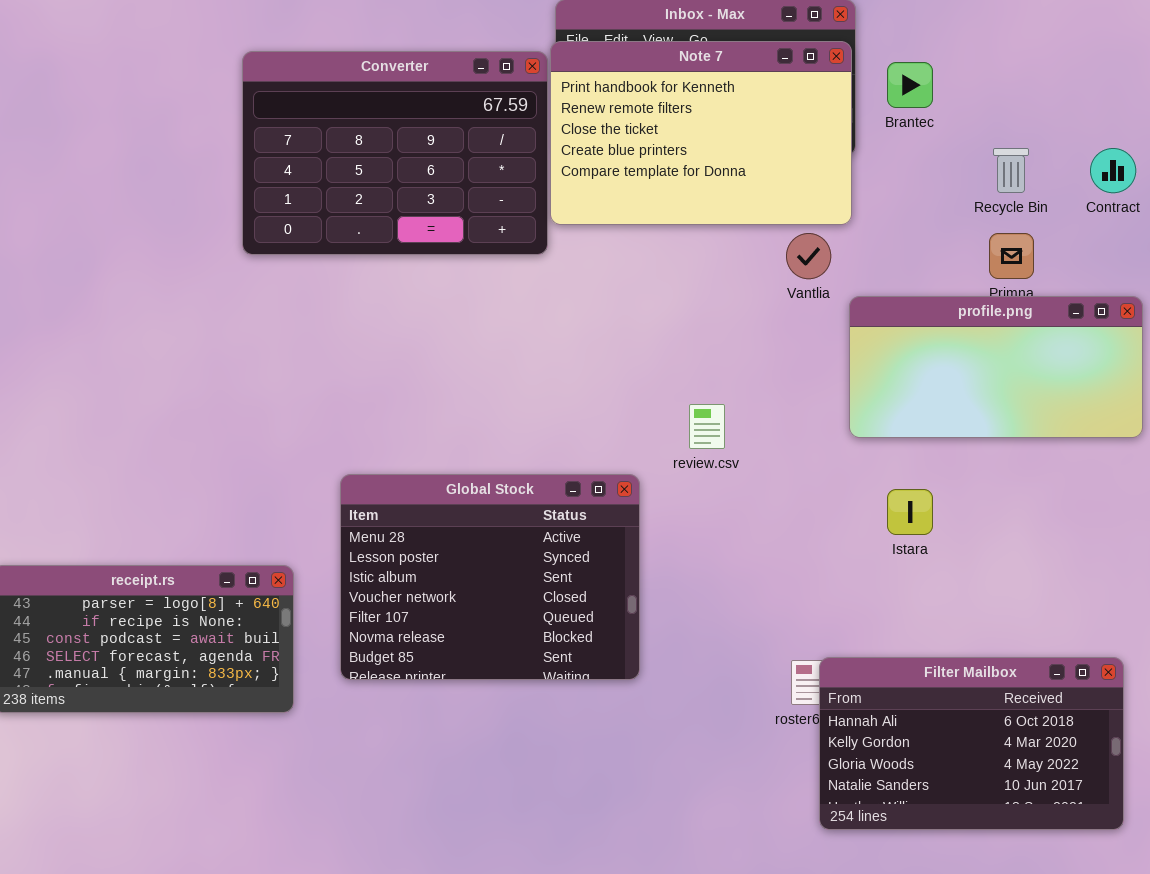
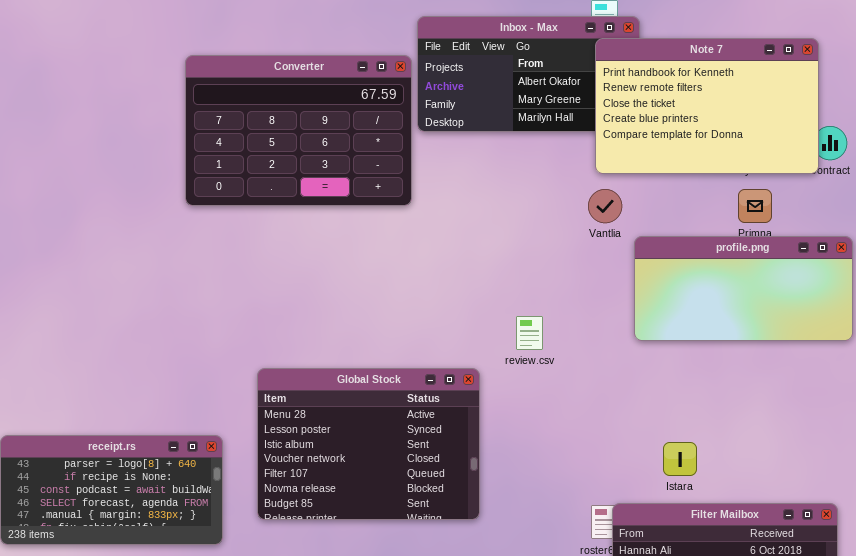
Note 7: [550,41,852,225] -> [595,38,819,174], moved
Istara: [887,489,933,535] -> [663,442,697,476], moved

